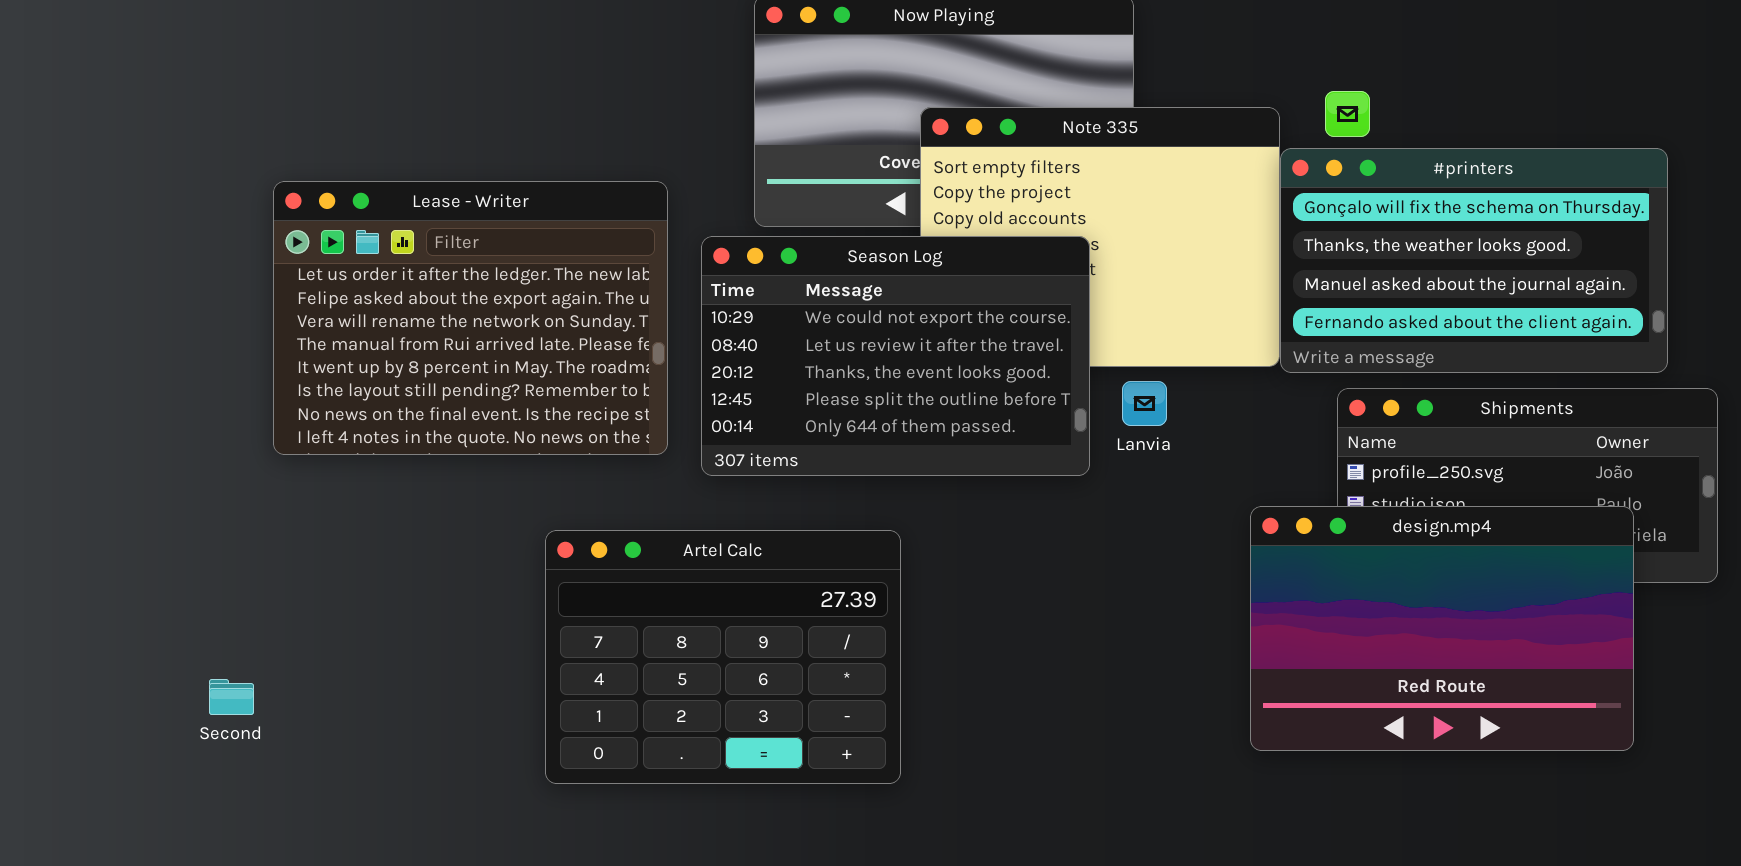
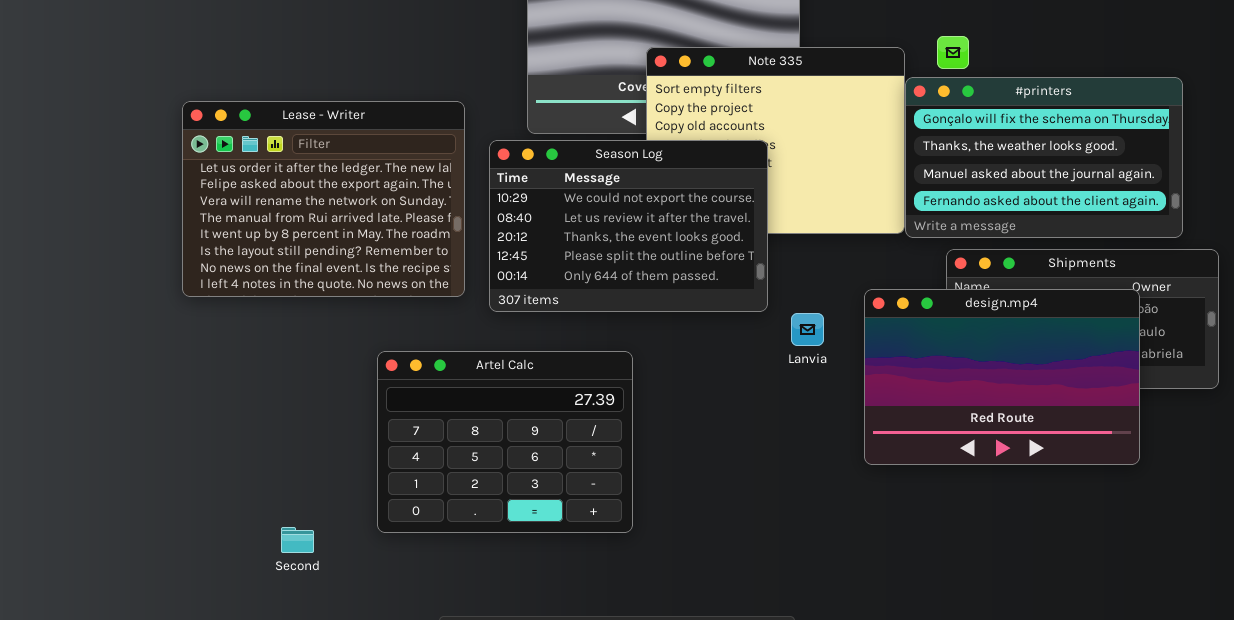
Lanvia: [1122,381,1167,426] -> [791,313,824,346], moved
design.mp4: [1250,506,1634,751] -> [864,289,1140,465], moved
Second: [209,679,254,715] -> [281,527,314,553], moved

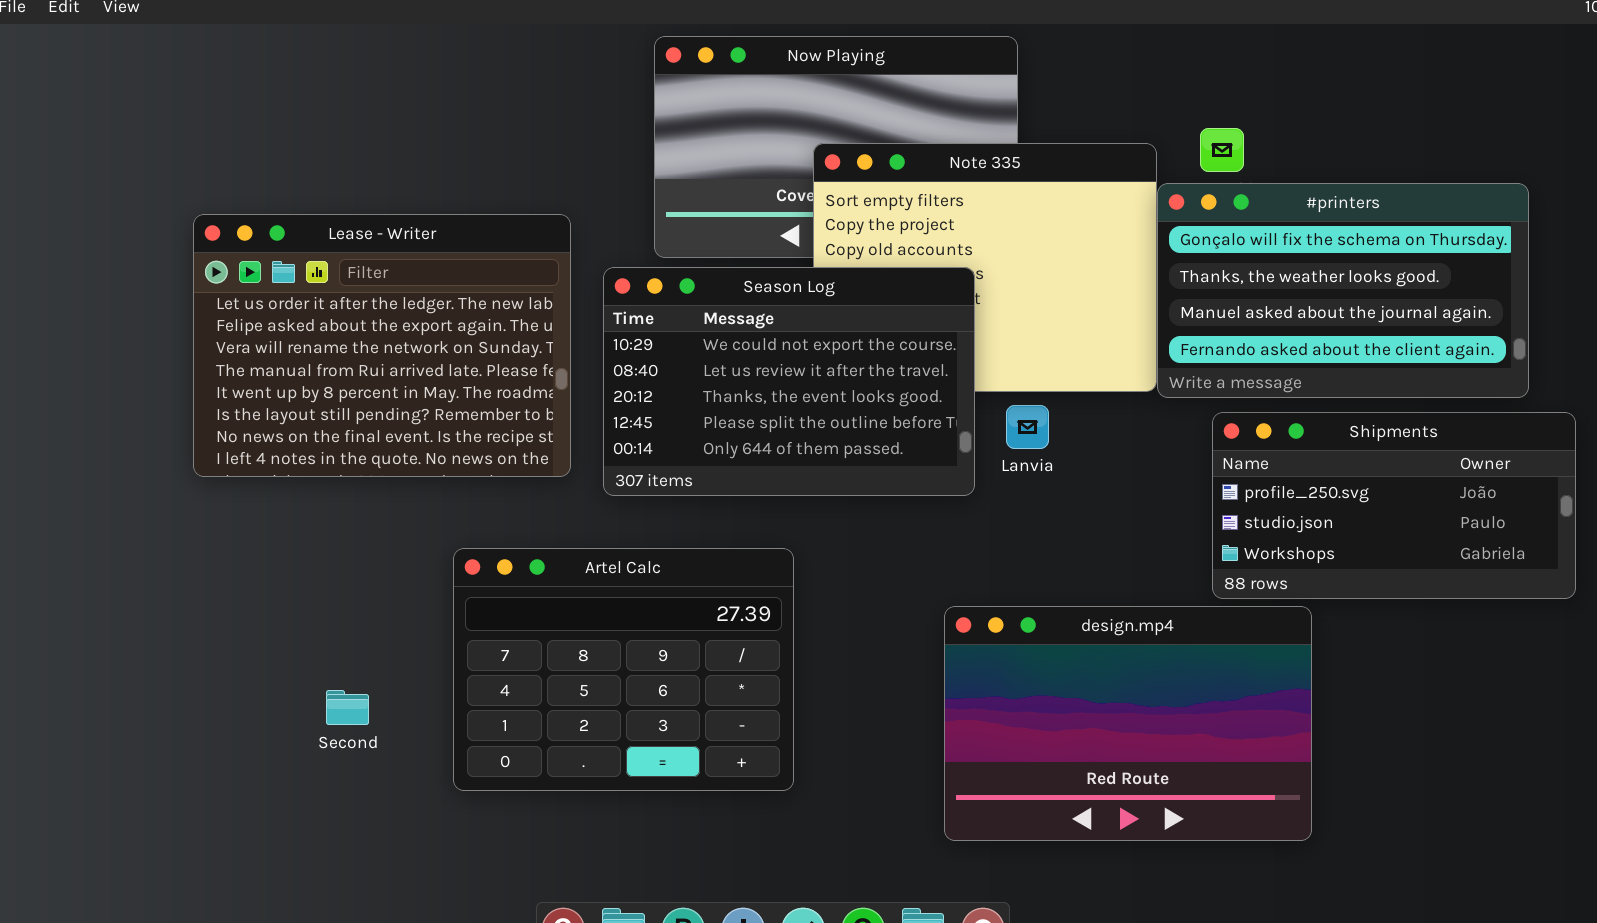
design.mp4: [864,289,1140,465] -> [944,606,1312,841], moved
Lanvia: [791,313,824,346] -> [1006,405,1049,449], moved
Second: [281,527,314,553] -> [326,690,369,725], moved

